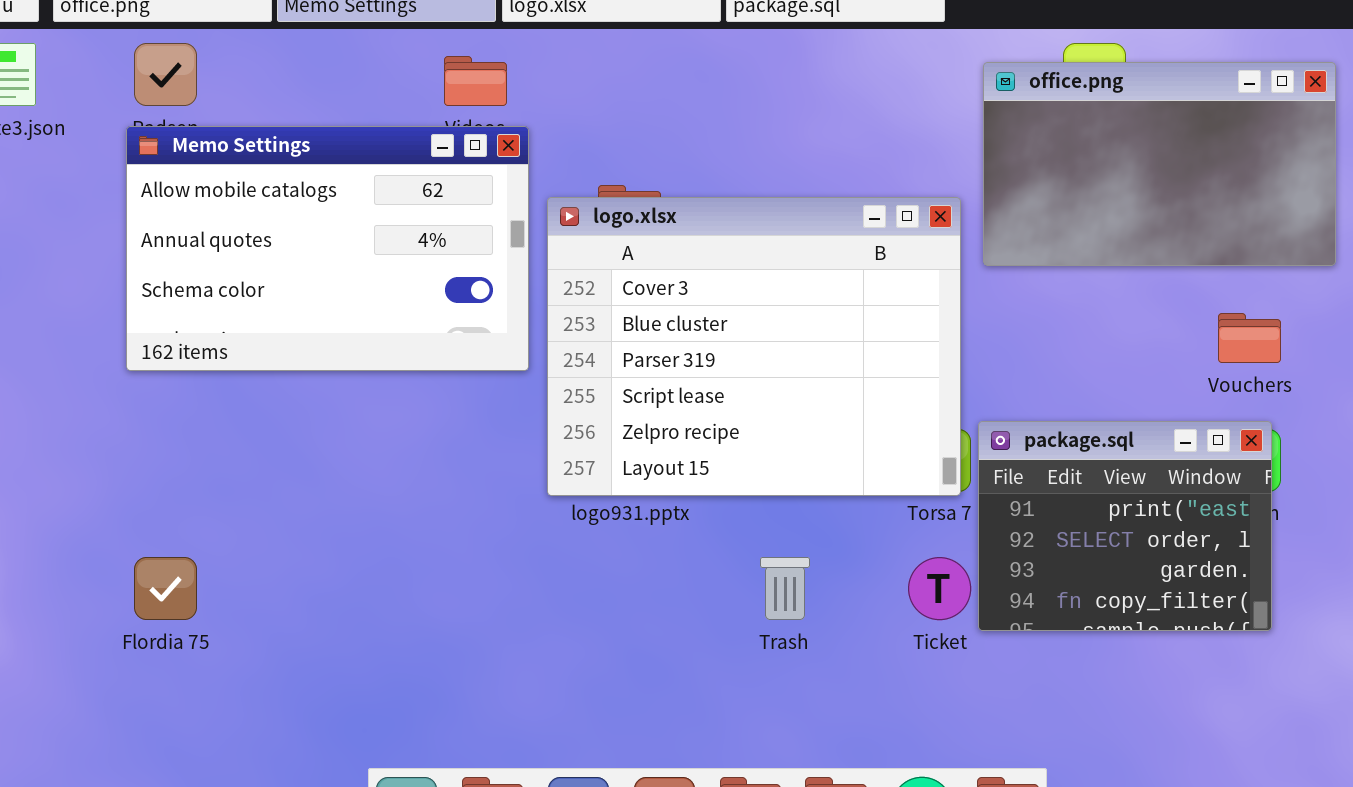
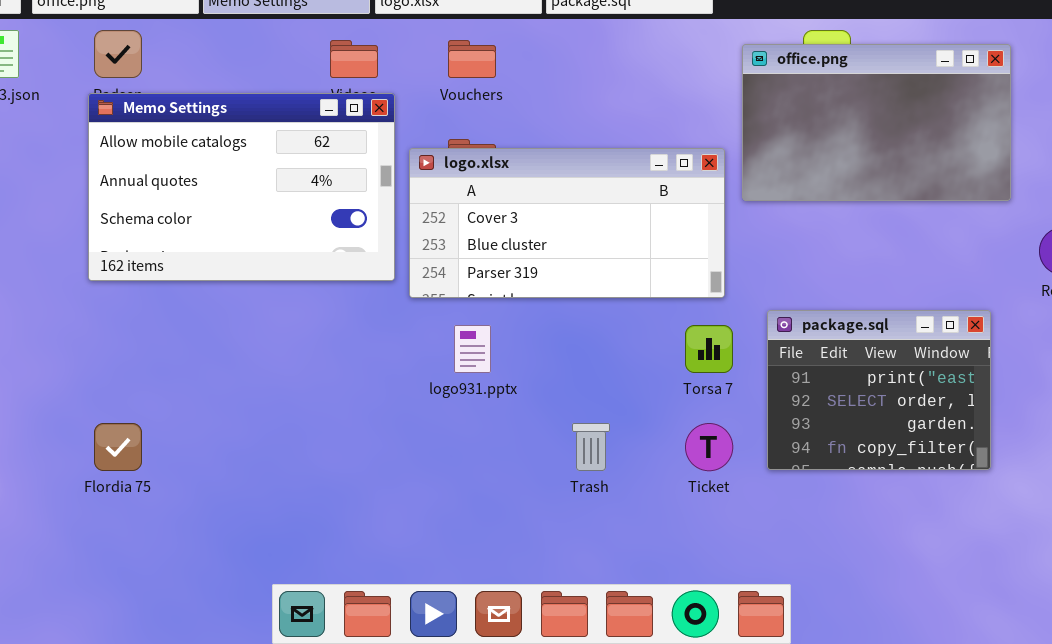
logo.xlsx: [547,197,961,496] -> [409,148,725,298], resized
Vouchers: [1218,313,1281,363] -> [448,40,496,78], moved
package.sql: [978,421,1272,631] -> [767,310,991,470], moved

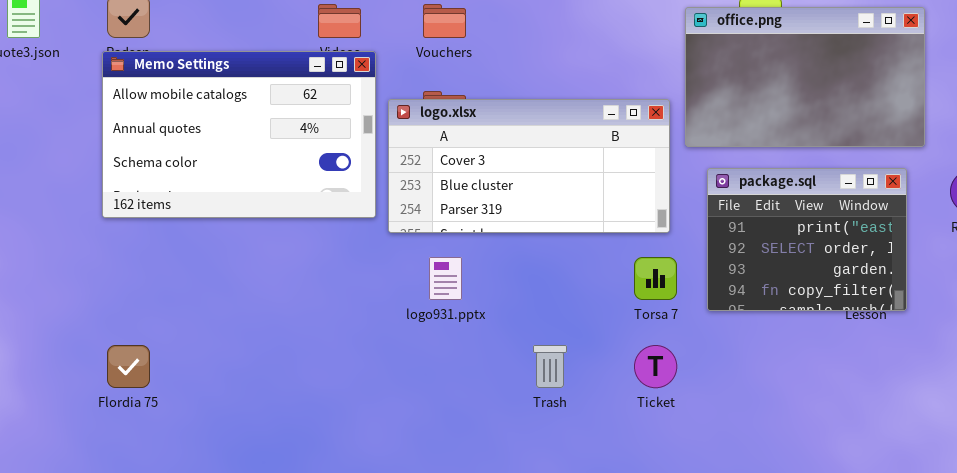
package.sql: [767,310,991,470] -> [707,168,907,311], moved

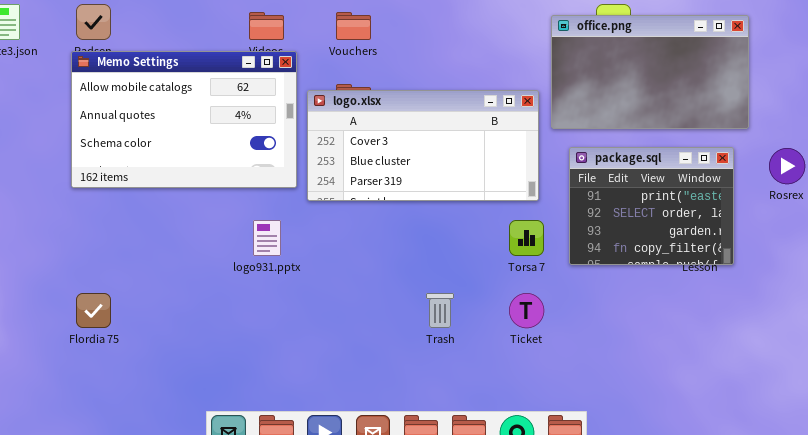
logo931.pptx: [429,257,462,300] -> [253,220,281,256], moved

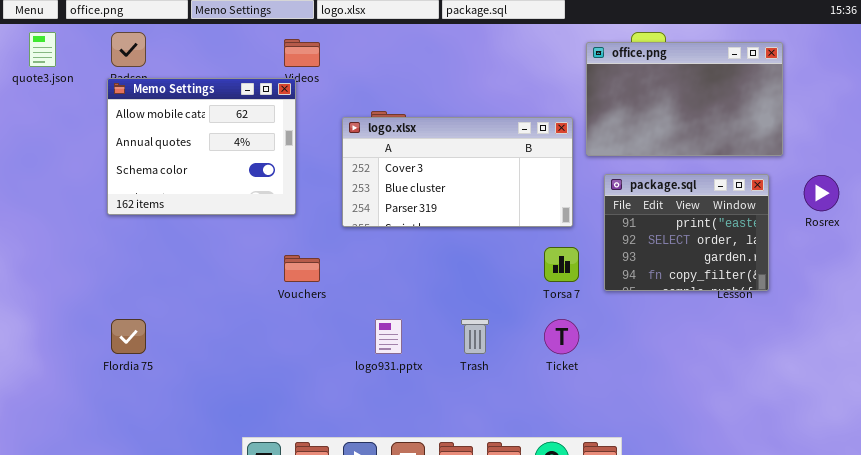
Vouchers: [336,12,371,40] -> [284,255,320,282], moved
Memo Settings: [71,51,297,188] -> [107,78,296,215], resized
logo931.pptx: [253,220,281,256] -> [375,319,402,354], moved

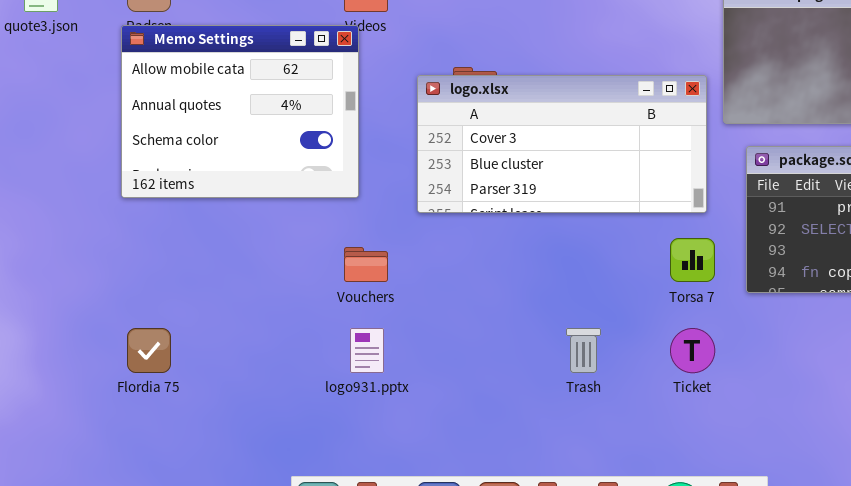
logo931.pptx: [375,319,402,354] -> [350,328,384,373], moved

